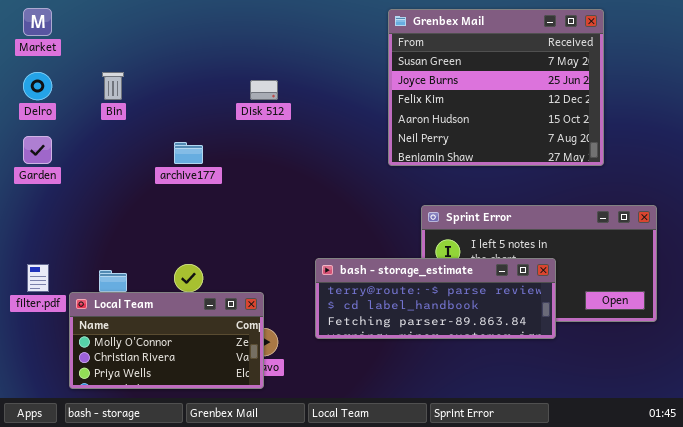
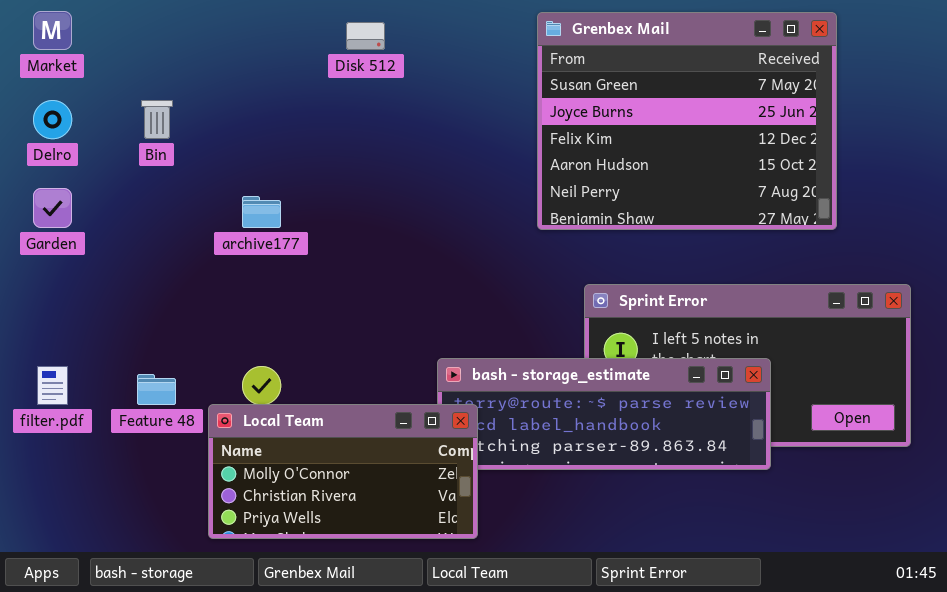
Disk 512: [250,80,278,100] -> [346,22,385,50], moved
Local Team: [69,292,264,389] -> [208,404,478,539], moved

